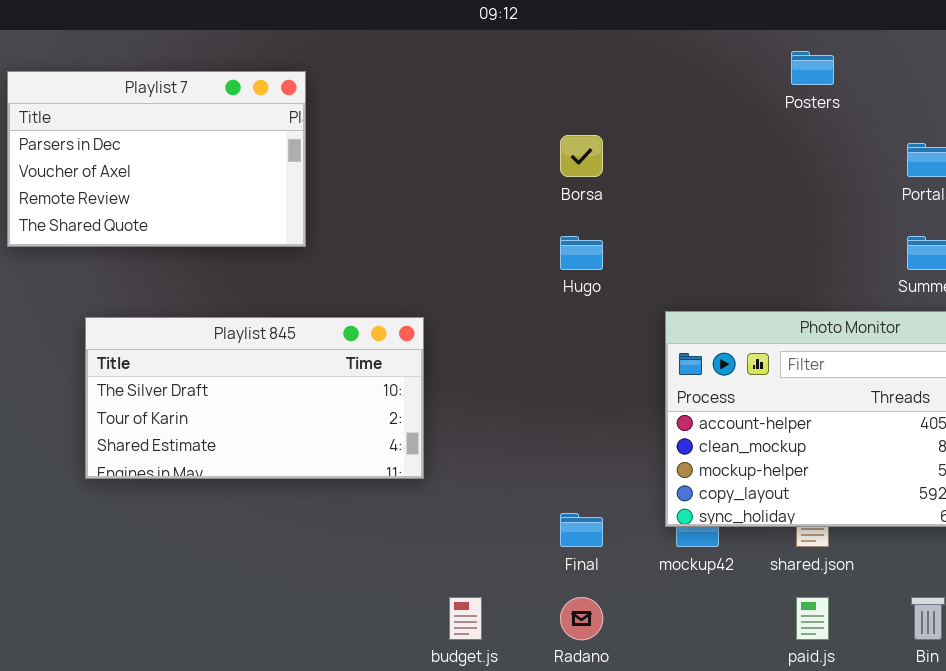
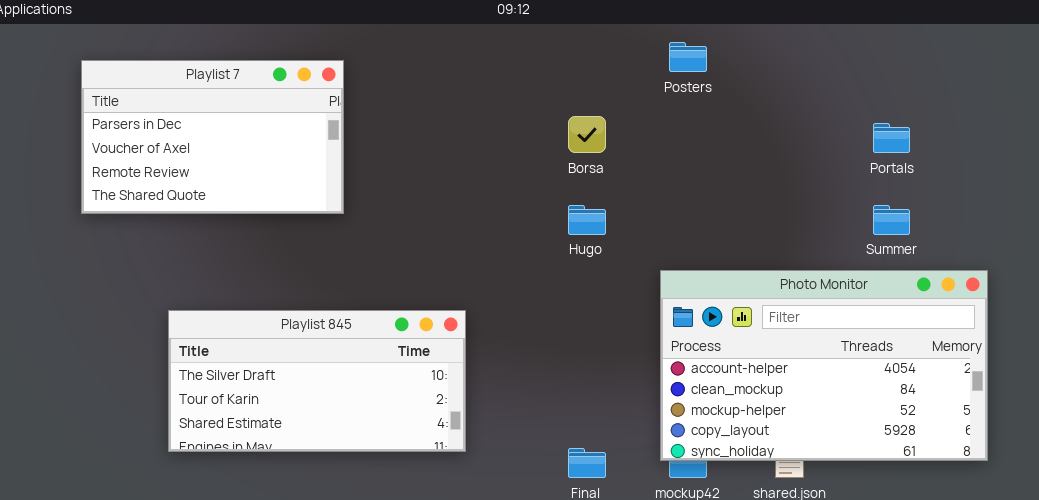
Posters: [791,51,834,85] -> [669,42,707,72], moved
Playlist 845: [85,317,424,479] -> [168,310,466,452], moved

